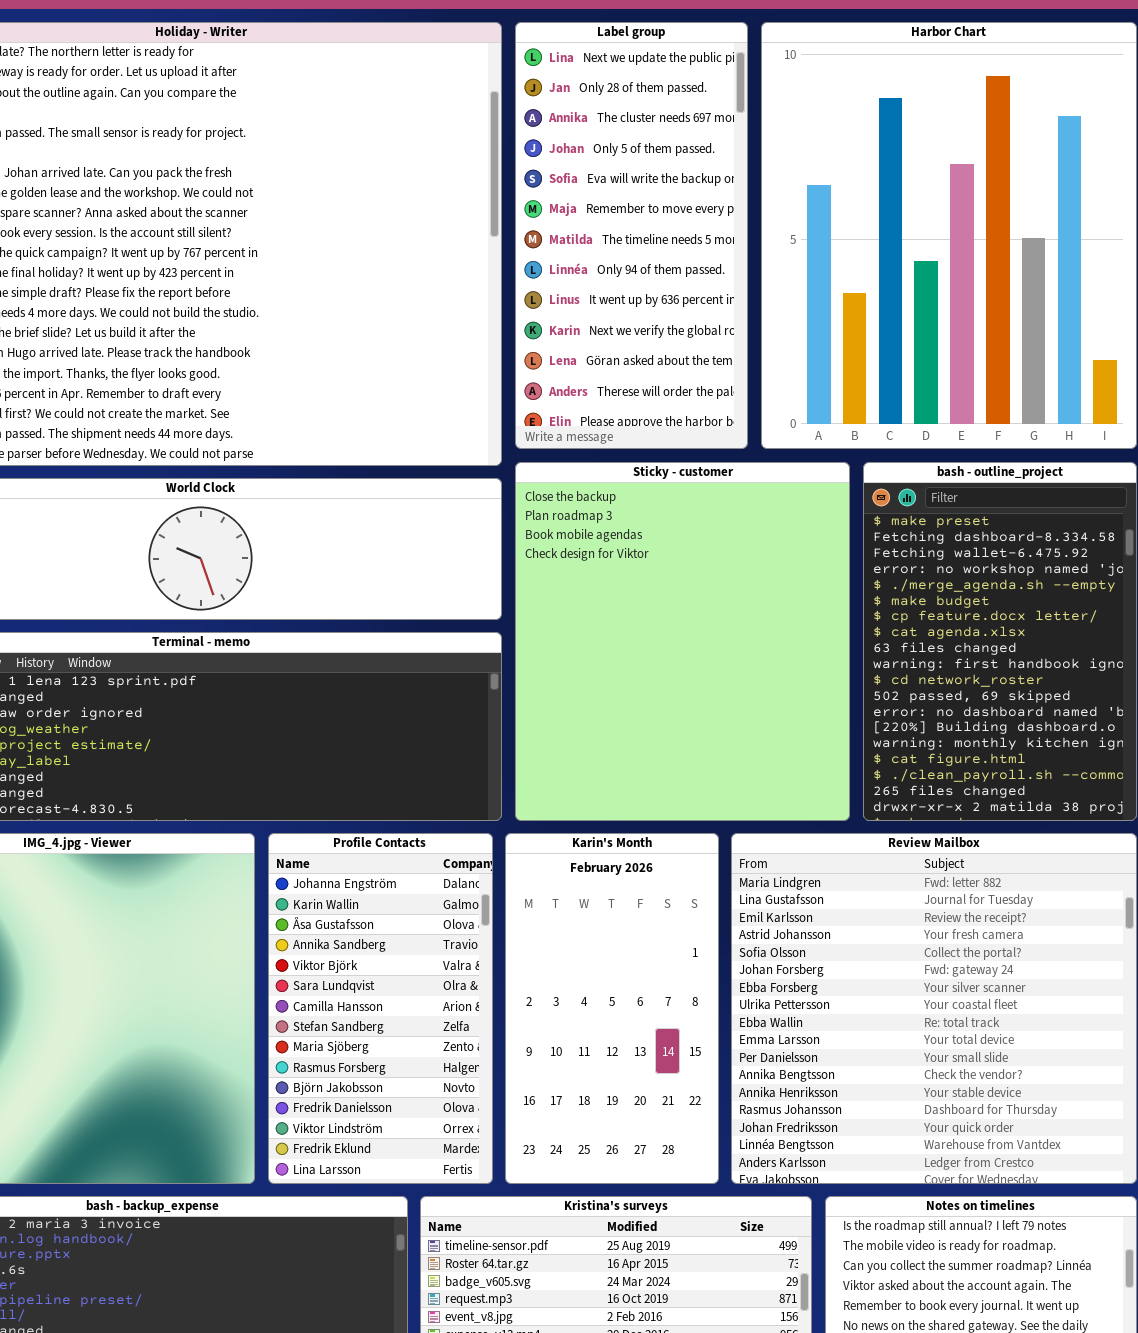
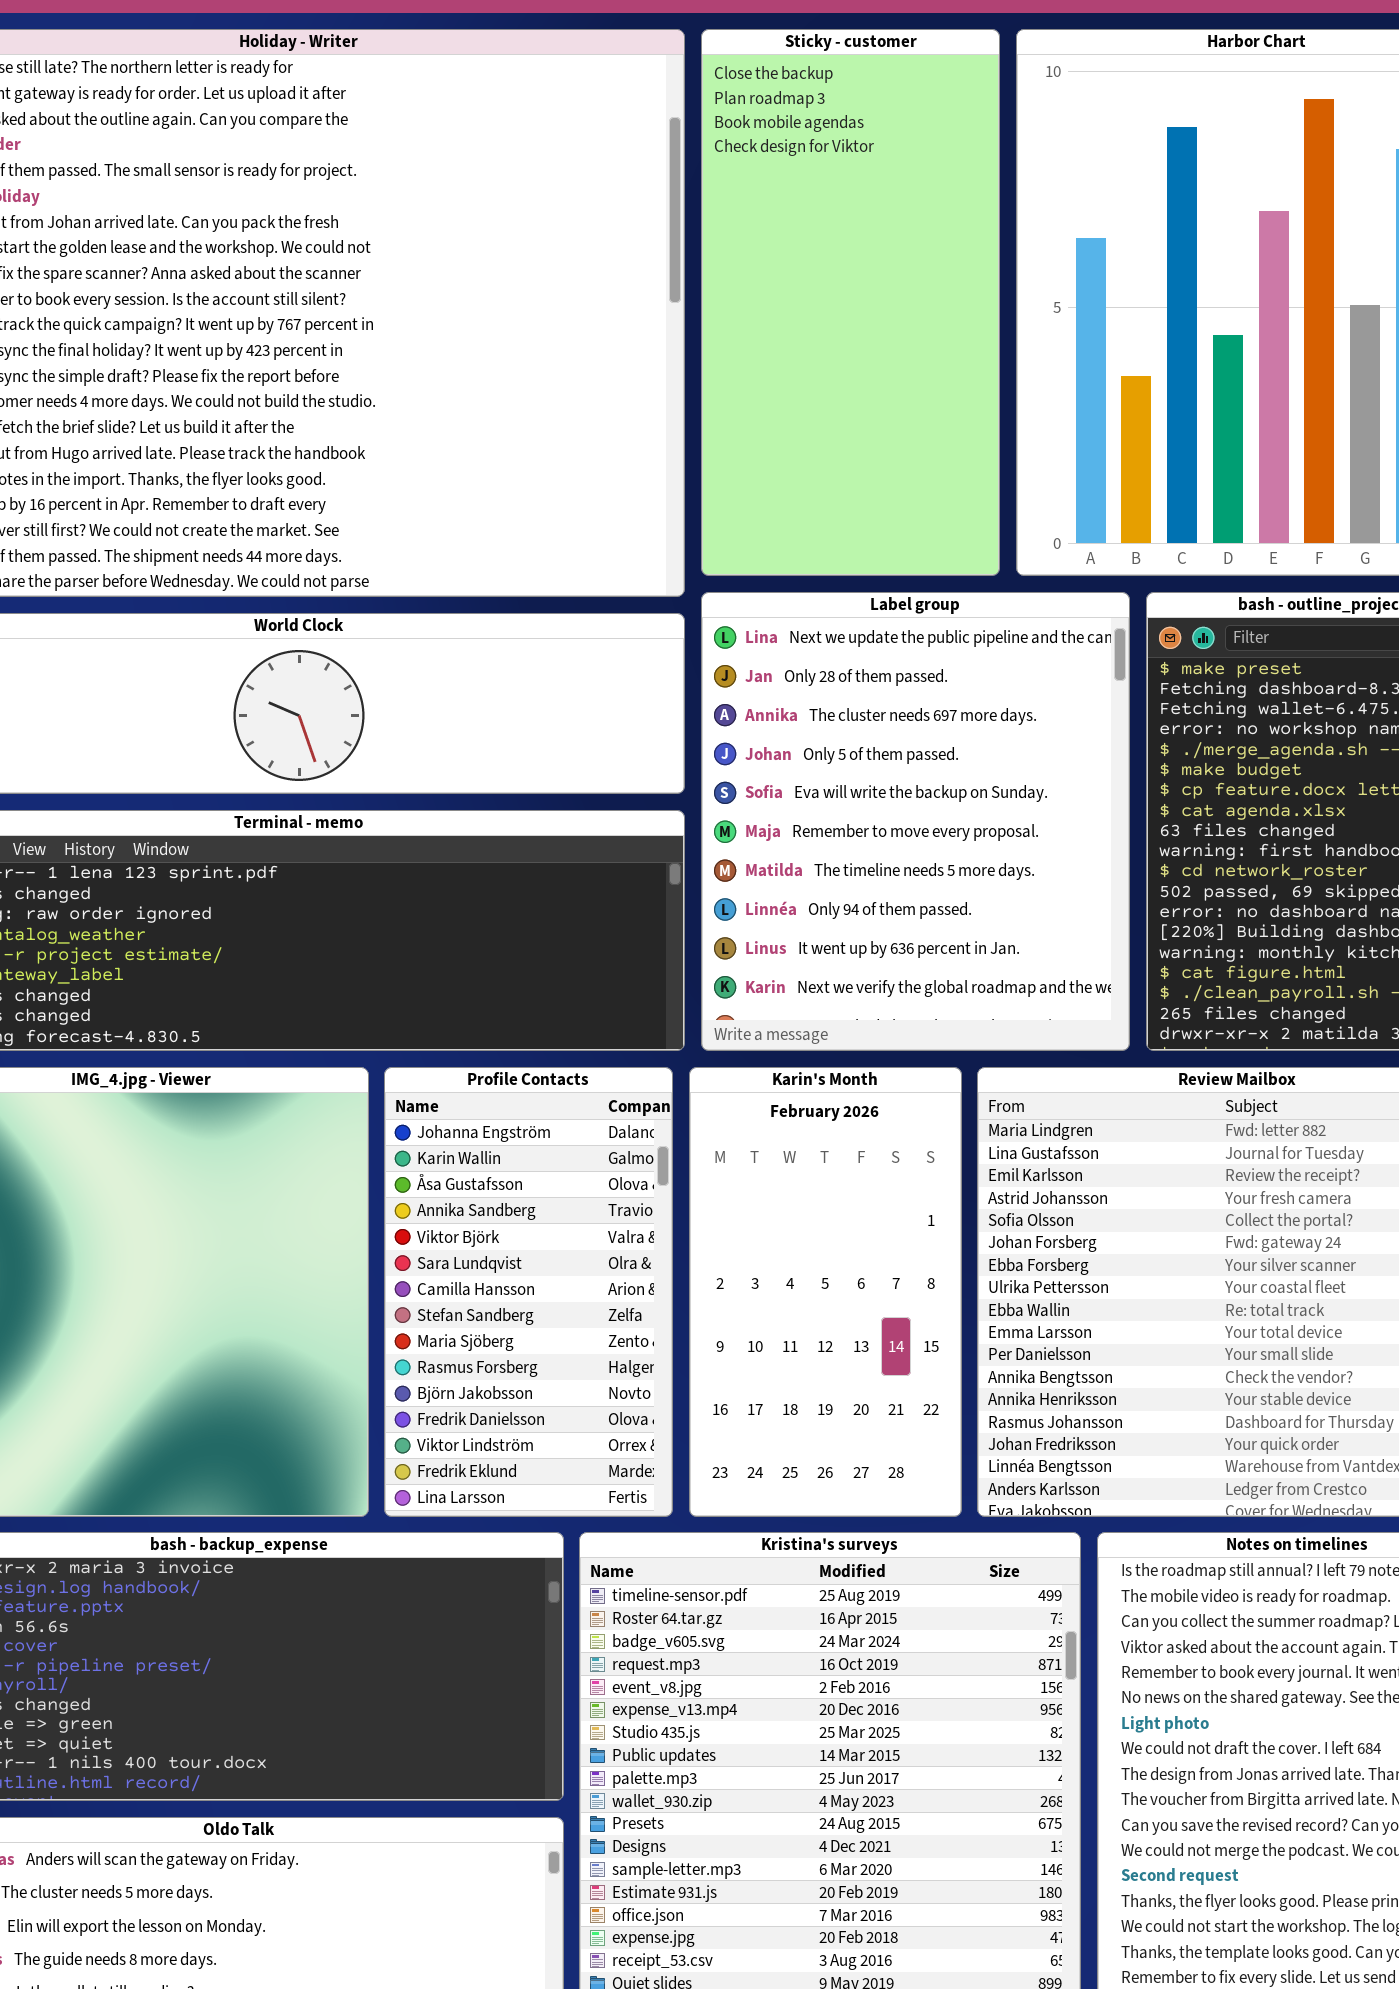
Label group: [515,22,748,449] -> [701,592,1130,1051], moved, resized
Sticky - customer: [515,462,850,821] -> [701,29,1000,576], moved, resized

